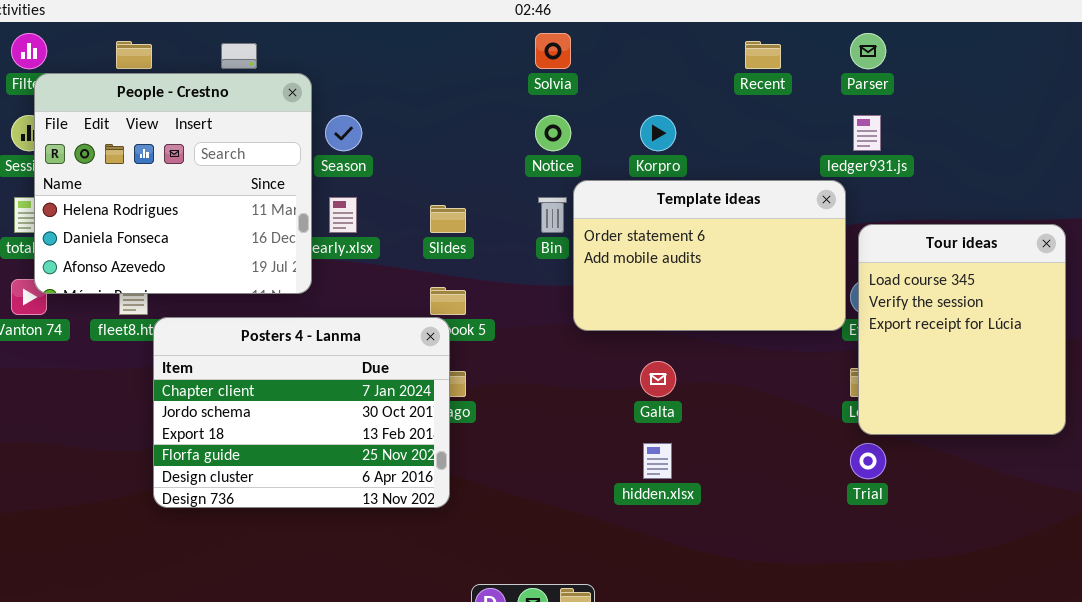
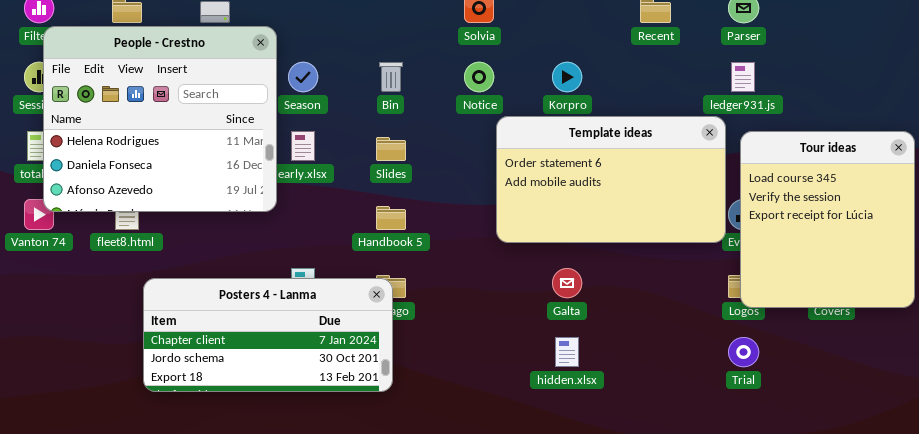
Bin: [538,197,567,233] -> [379,62,403,92], moved
Tour ideas: [858,224,1066,435] -> [740,131,915,308], moved
Posters 4 - Lanma: [153,317,450,508] -> [143,278,393,392], resized

